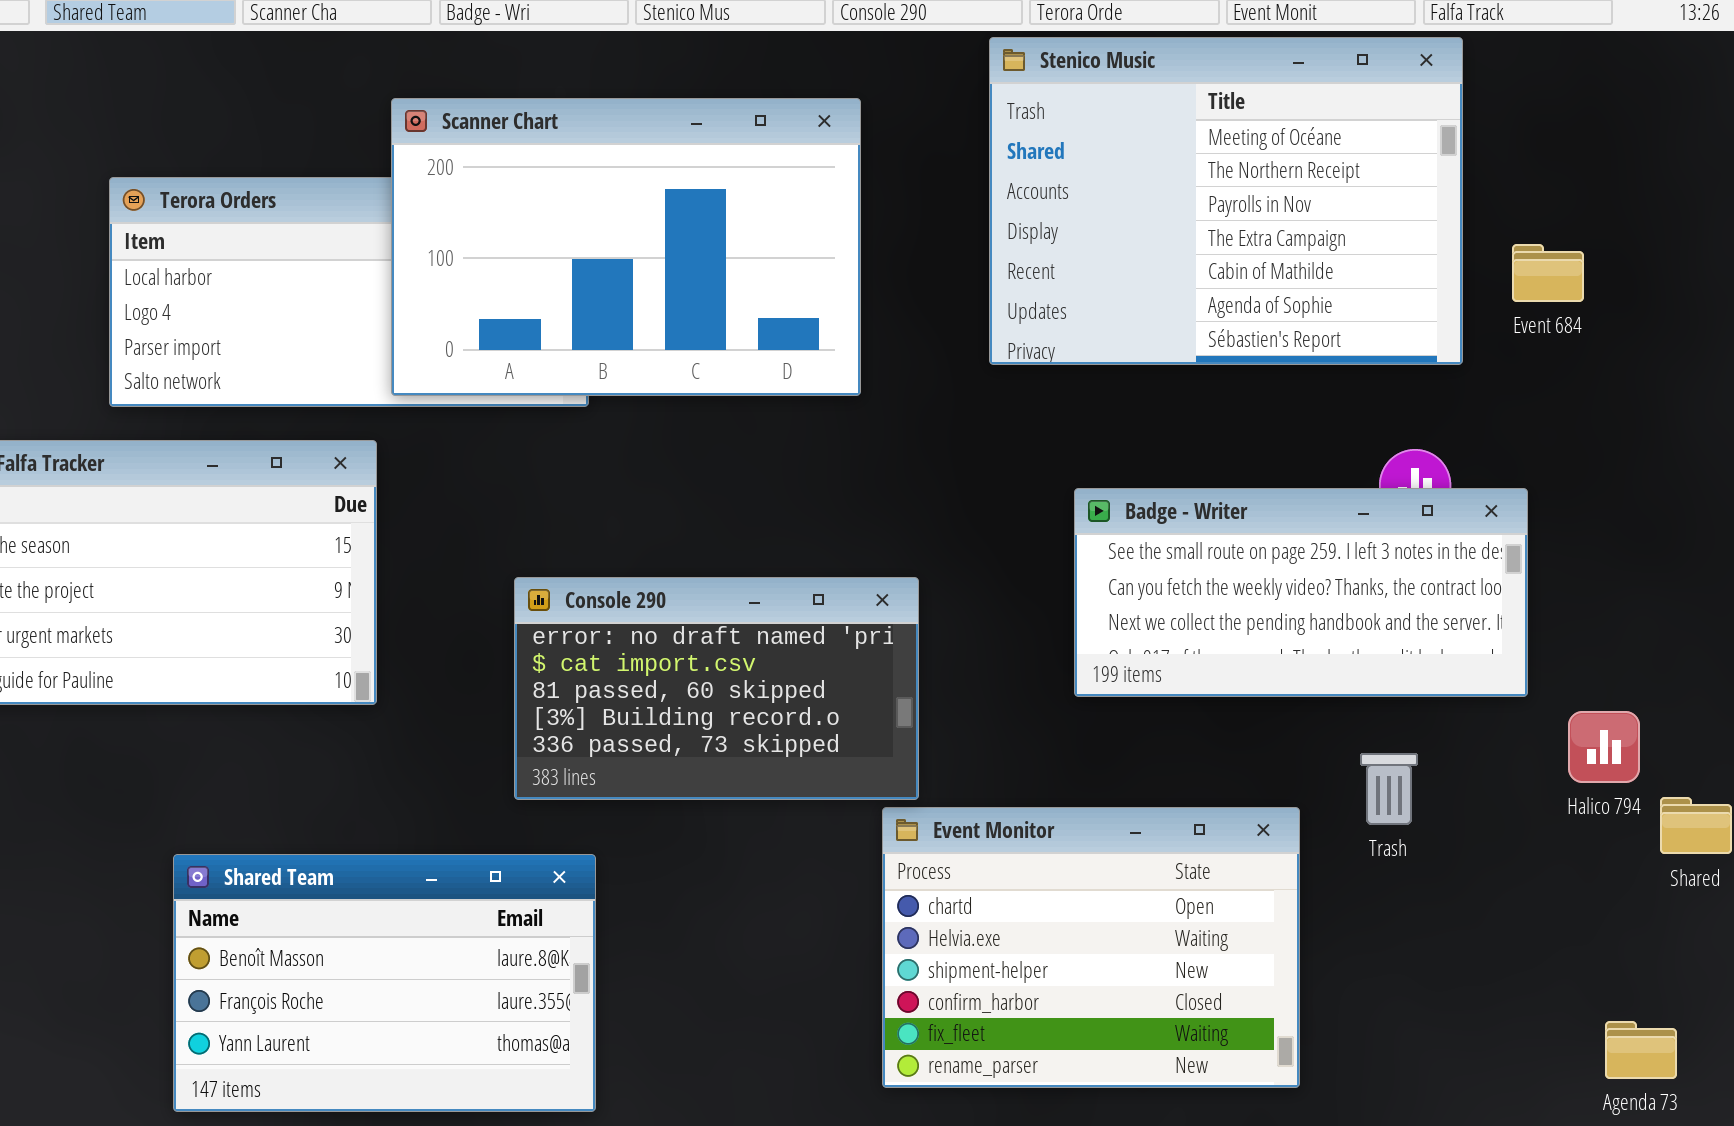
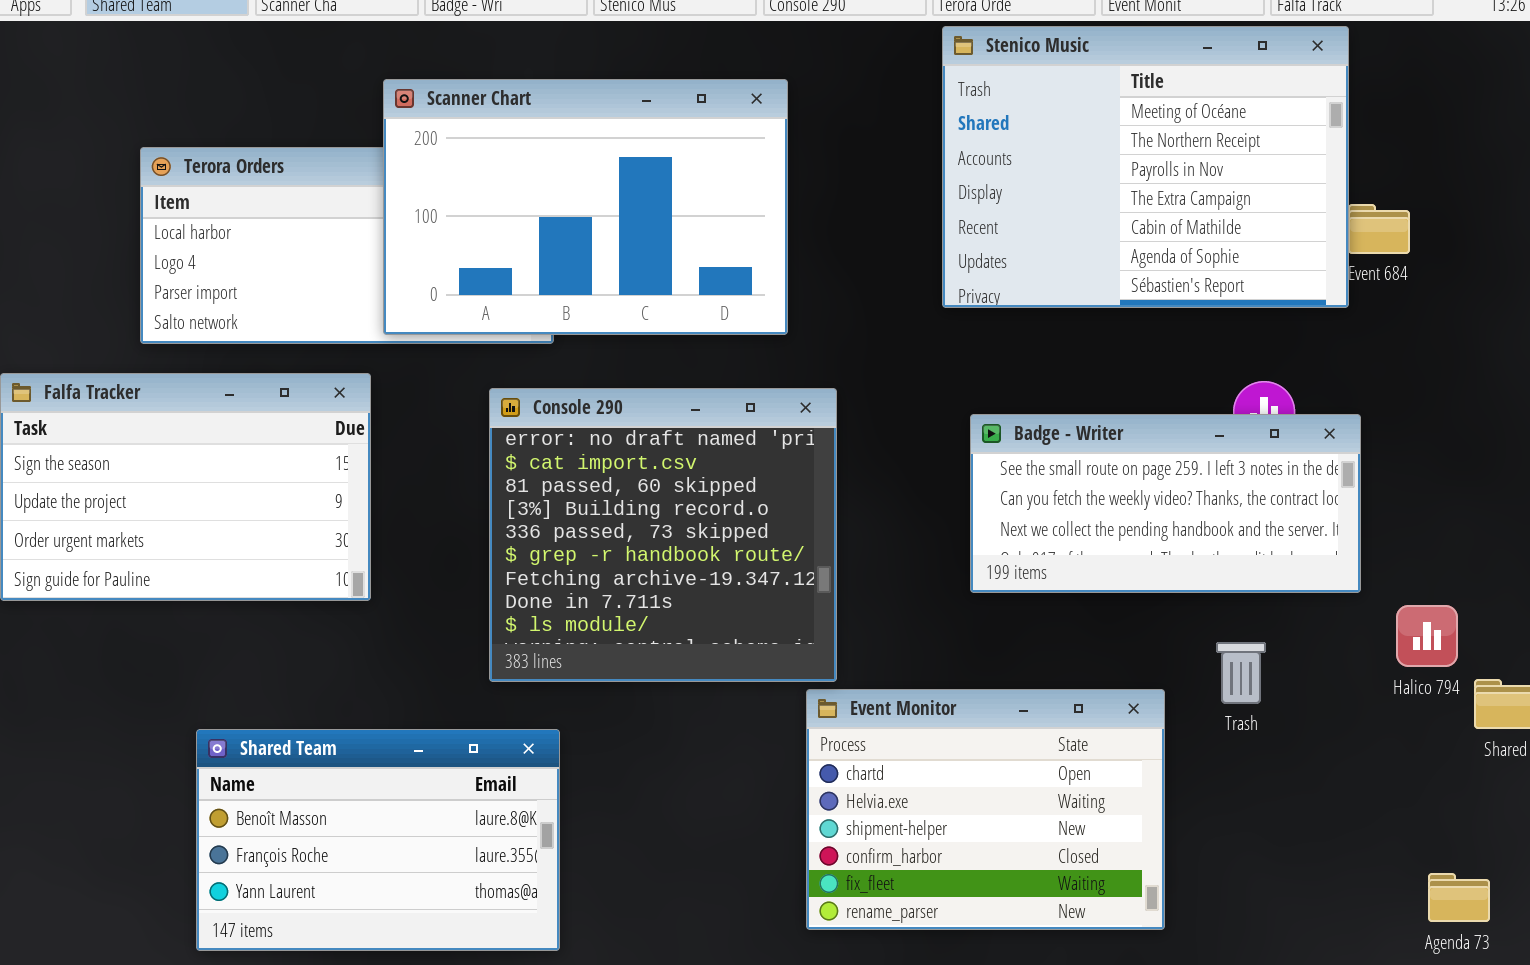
Stenico Music: [989,37,1463,365] -> [942,26,1349,308], moved
Console 290: [514,577,919,800] -> [489,388,837,682], resized

